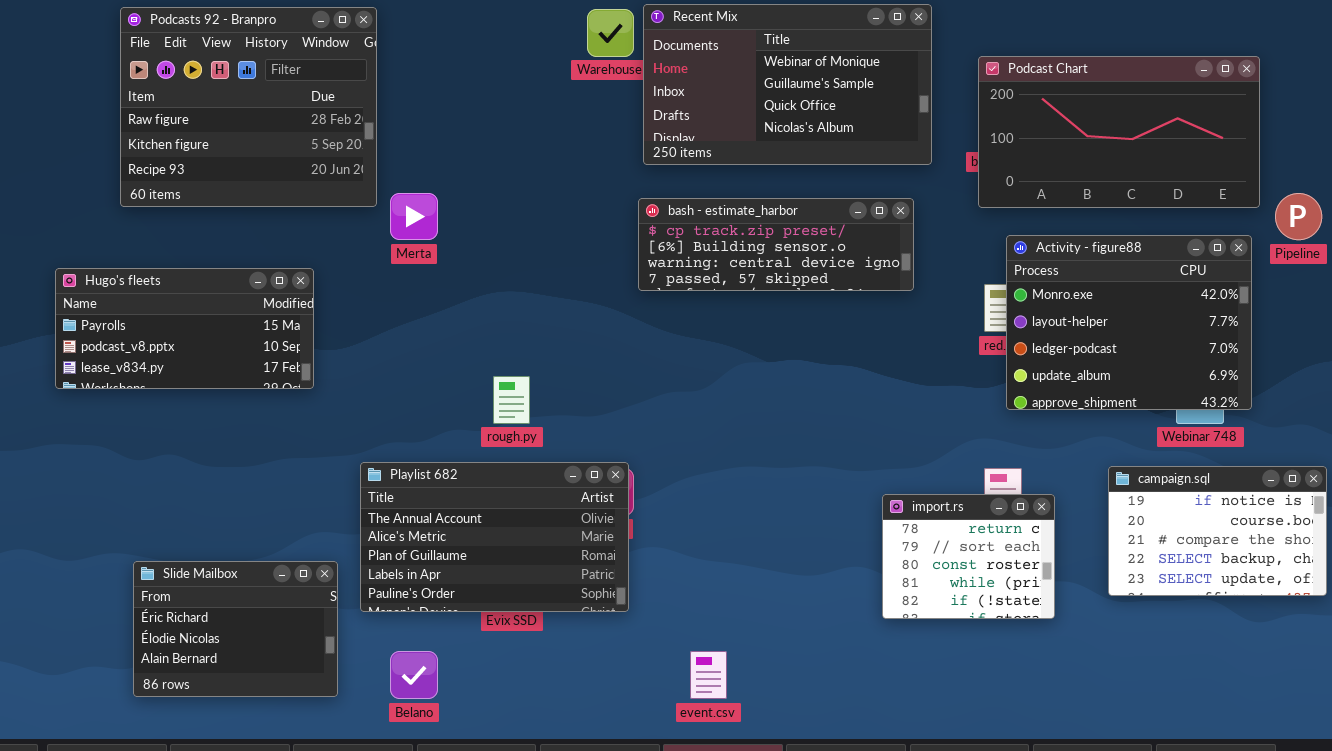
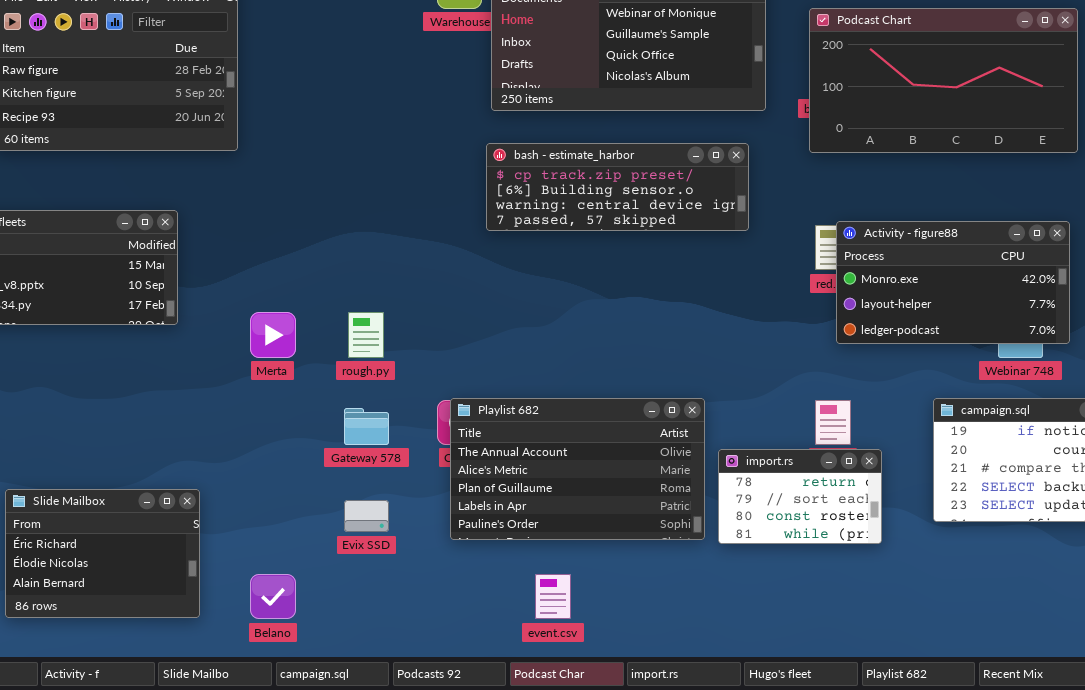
Merta: [390,193,438,240] -> [250,312,296,358], moved
Activity - figure88: [1006,235,1252,410] -> [836,221,1070,344], resized
Playlist 682: [360,462,629,612] -> [450,398,705,540], moved
import.rs: [882,494,1055,619] -> [718,449,882,544], resized

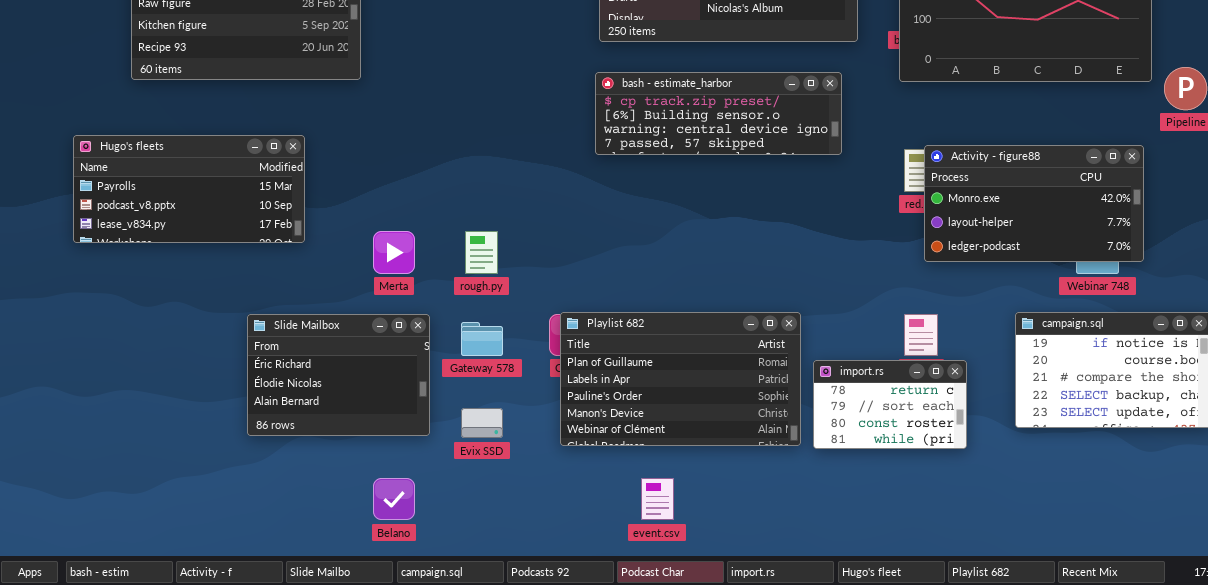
Playlist 682: [450,398,705,540] -> [560,312,801,446], scrolled down 2 rows
Slide Mailbox: [5,489,200,618] -> [247,314,430,436], moved

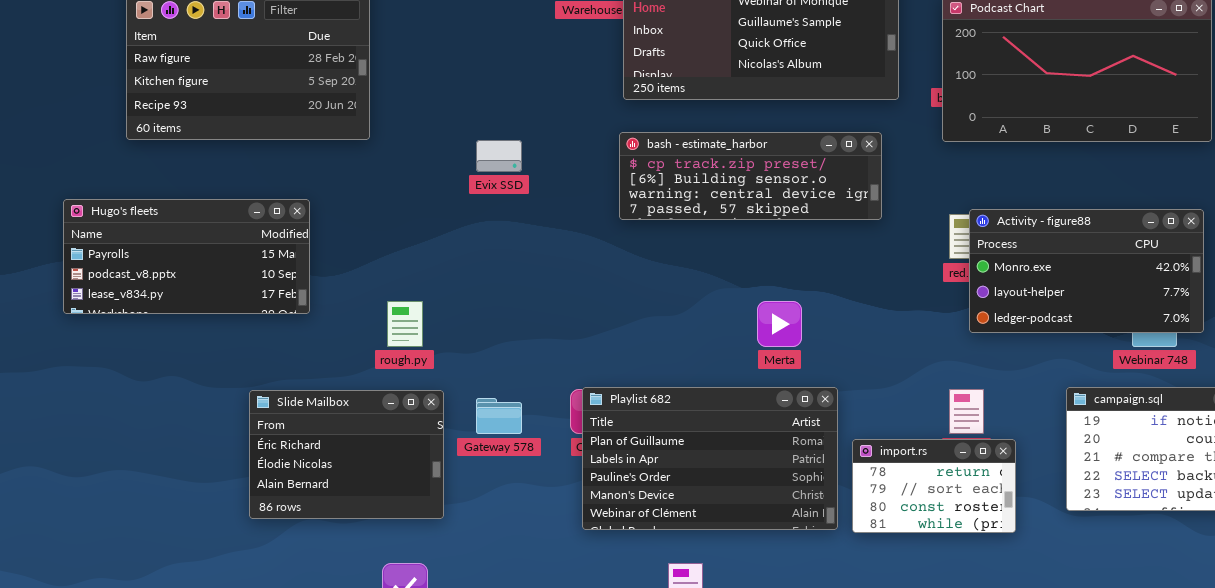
Merta: [373,231,415,274] -> [757,301,802,347], moved
rough.py: [465,231,498,274] -> [387,301,423,347], moved
Evix SSD: [461,408,503,438] -> [476,140,522,172], moved

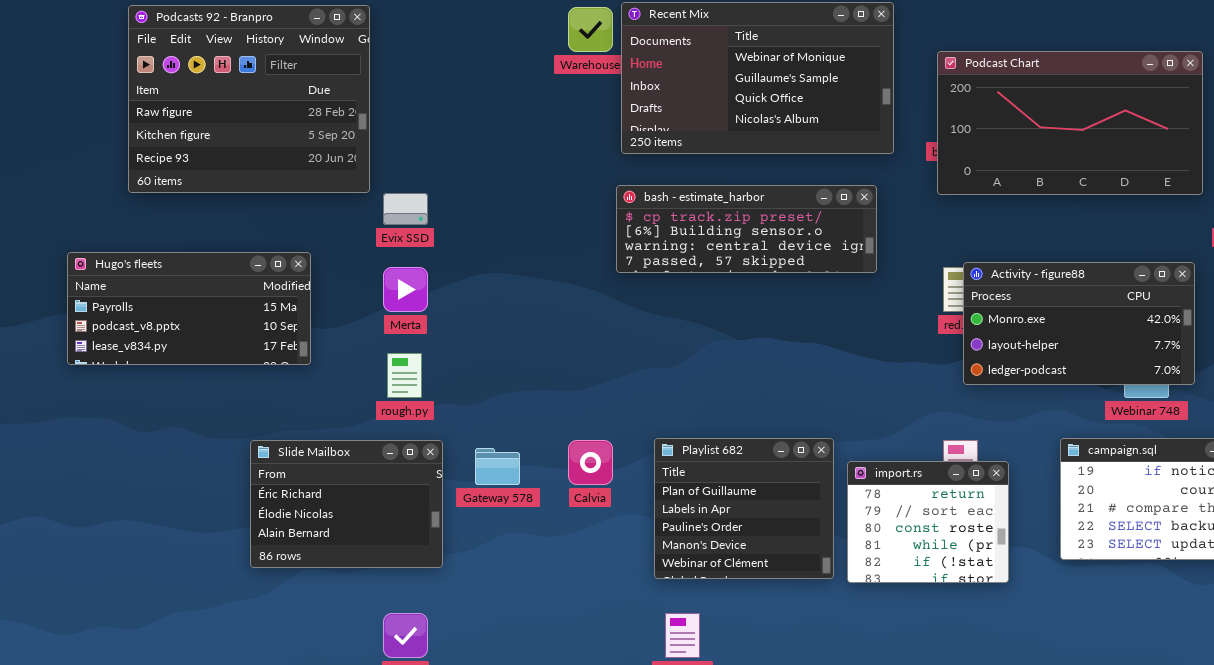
Evix SSD: [476,140,522,172] -> [383,193,428,225], moved
Merta: [757,301,802,347] -> [383,267,428,312], moved
Playlist 682: [582,387,838,530] -> [654,438,834,579], resized
import.rs: [852,439,1016,533] -> [847,461,1009,583], resized

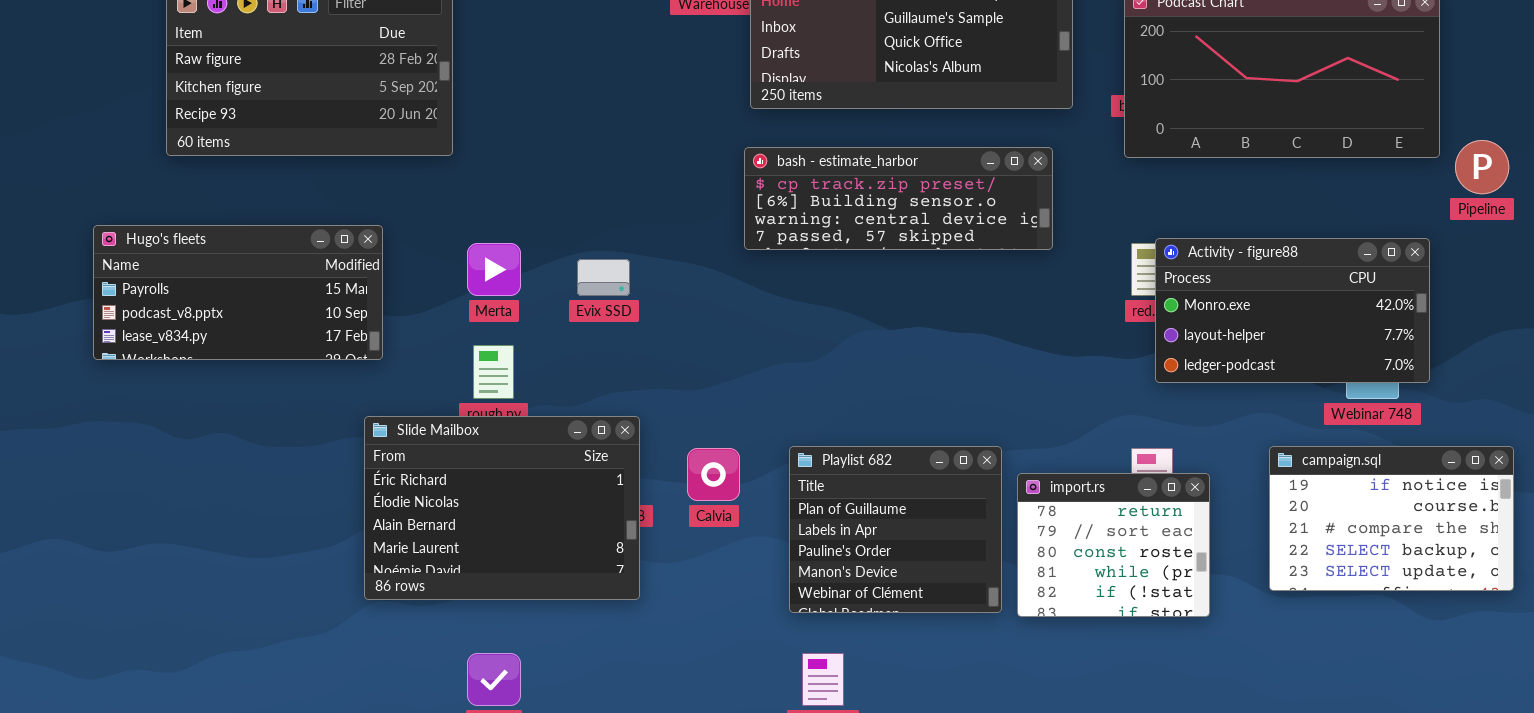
Evix SSD: [383,193,428,225] -> [577,259,630,296], moved
Slide Mailbox: [250,440,443,568] -> [364,416,640,600], moved, resized

